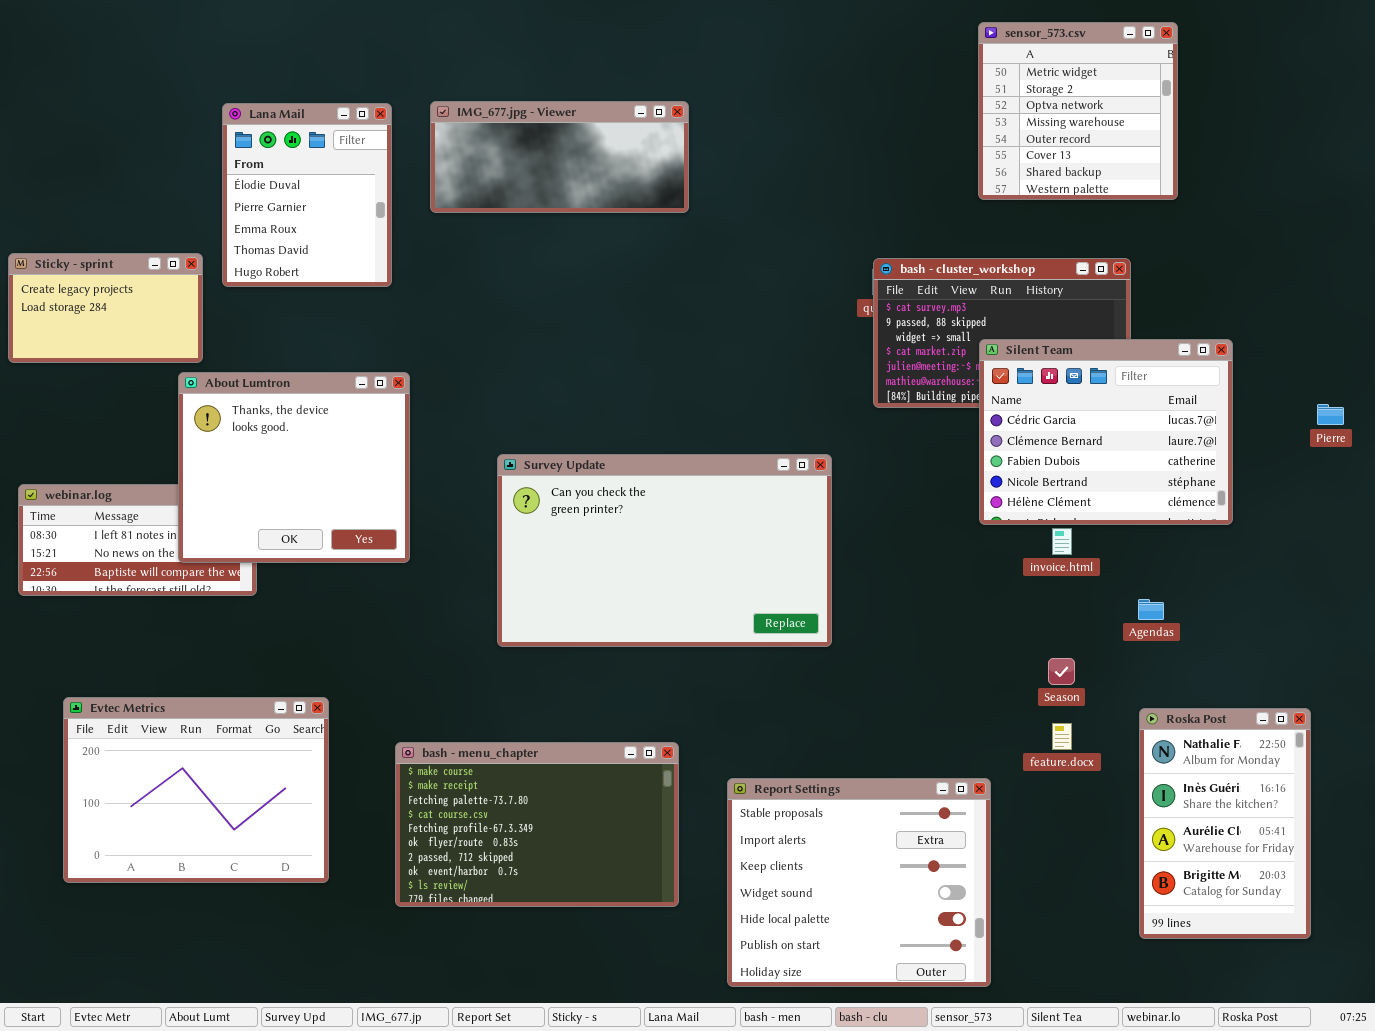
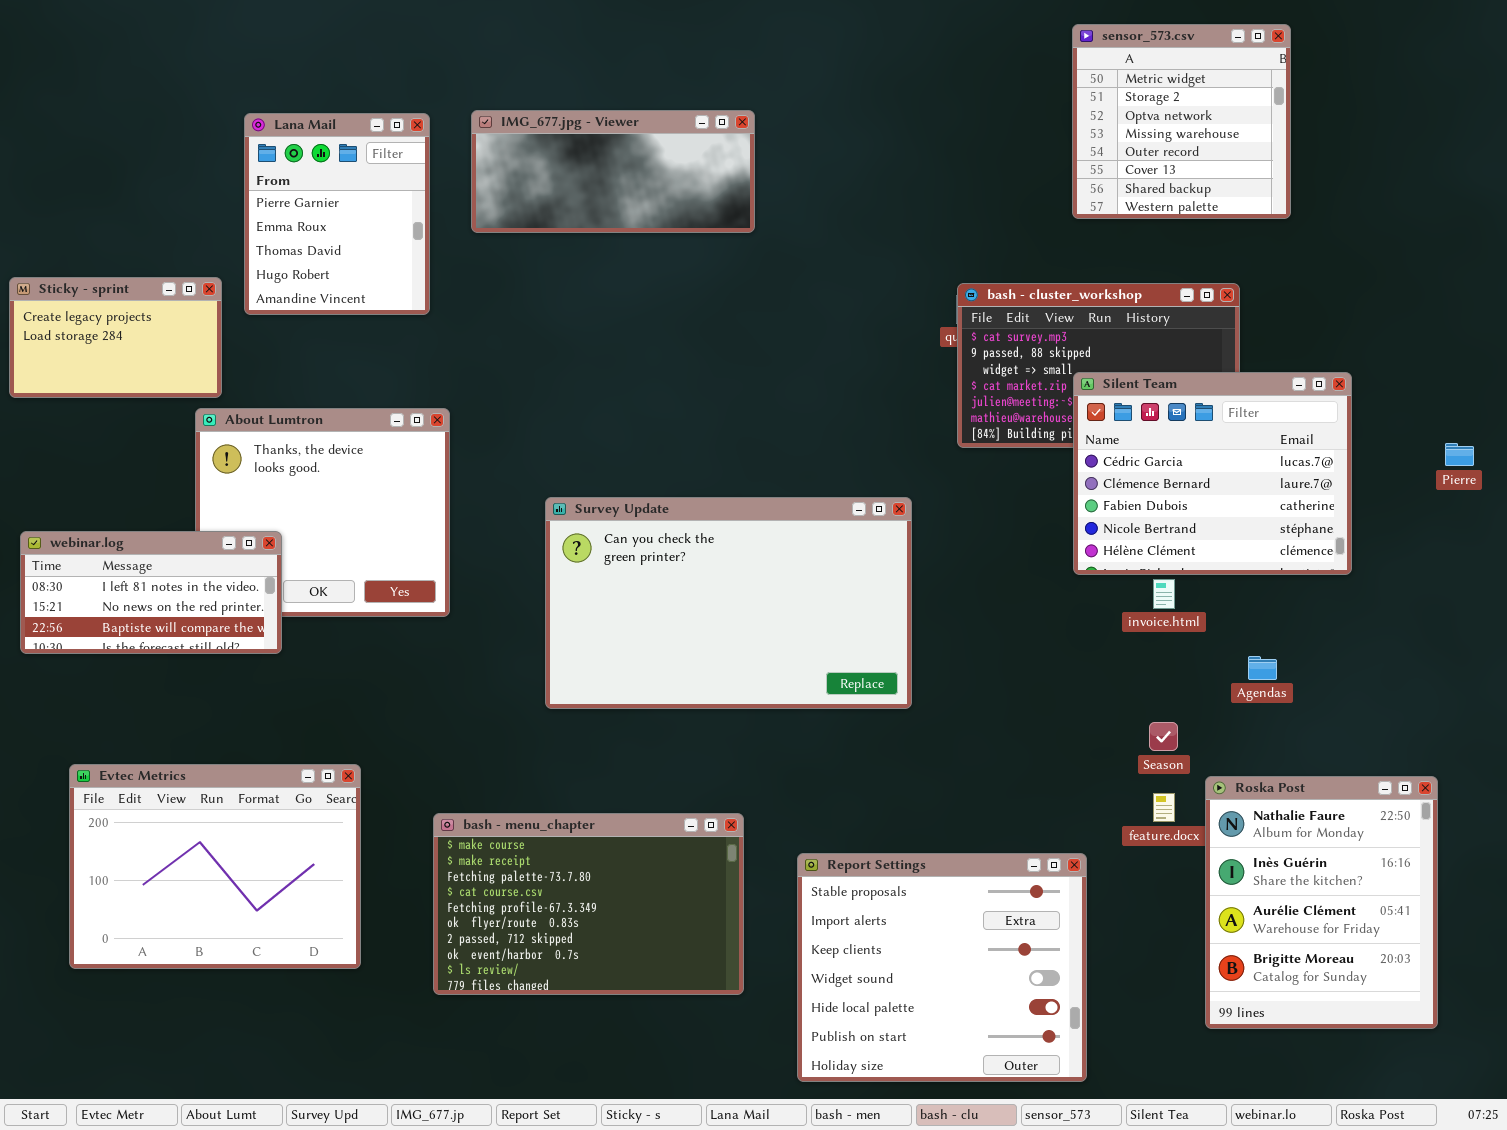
Lana Mail: [222,103,392,287] -> [244,113,430,315], scrolled down 1 row
webinar.log: [18,484,257,596] -> [20,531,282,654], raised
Roska Post: [1139,708,1311,939] -> [1205,776,1438,1029], resized

